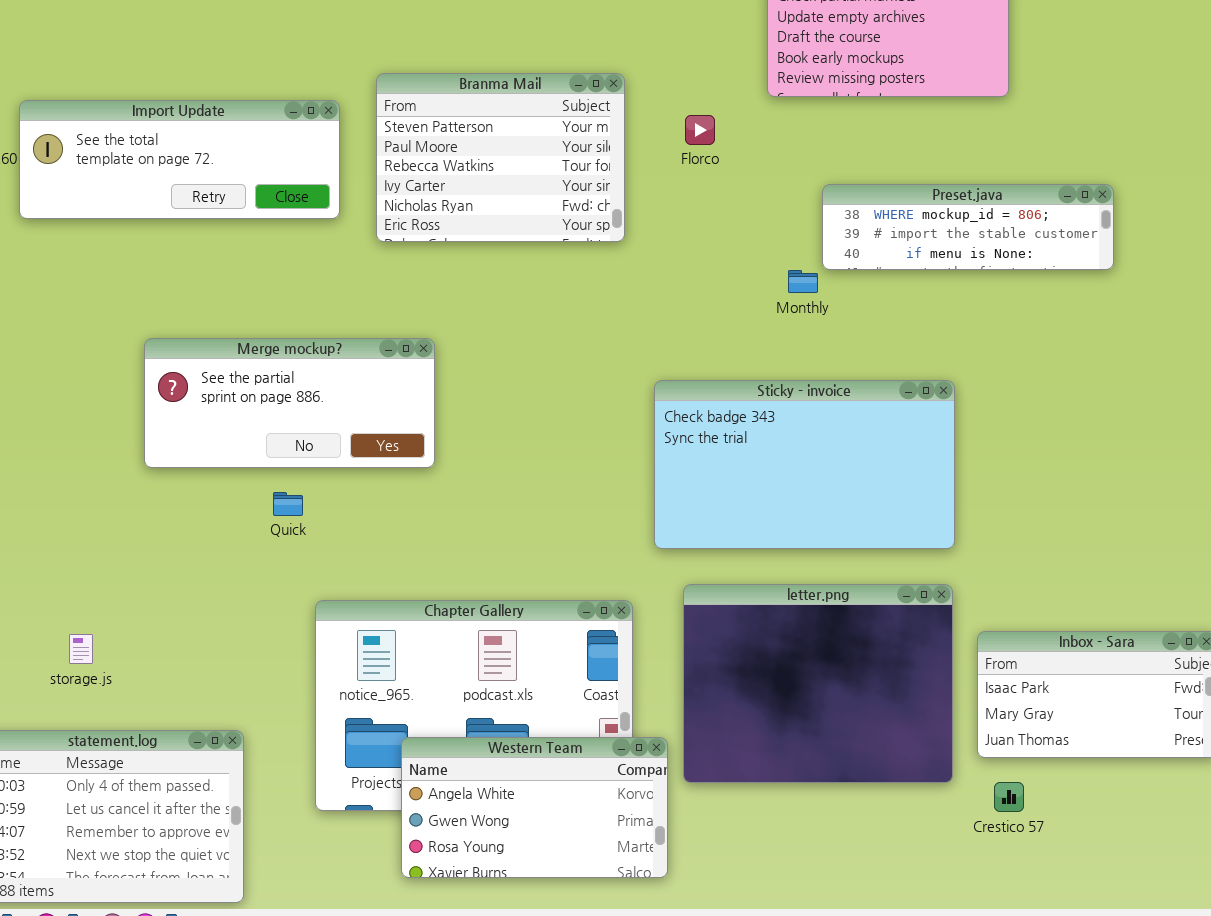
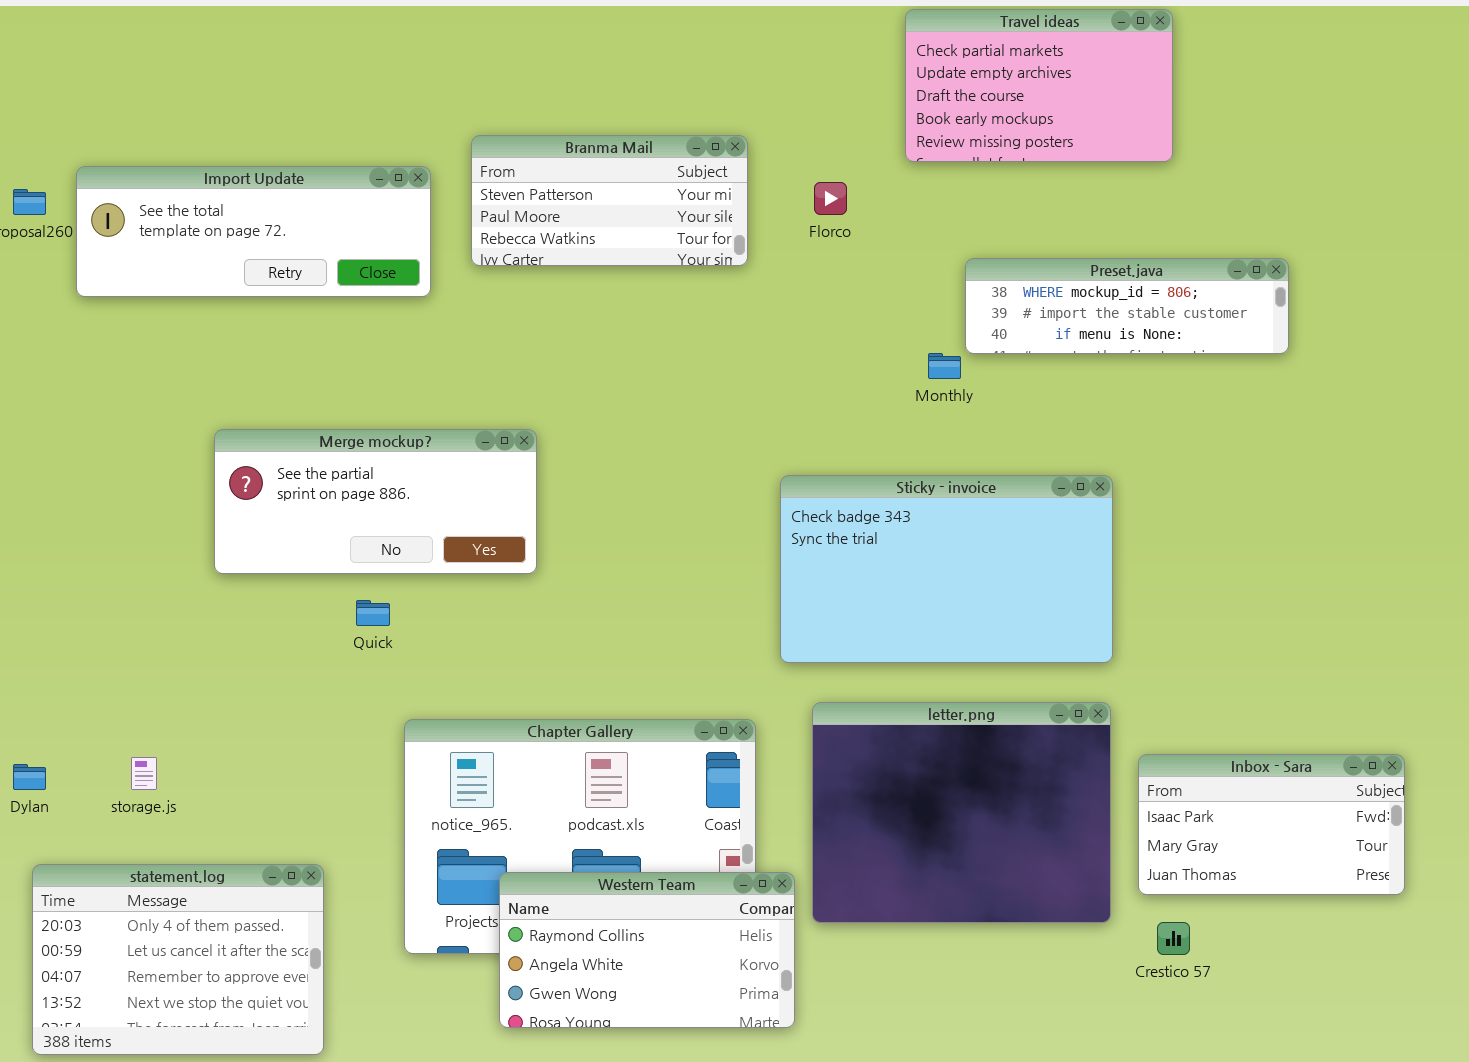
Branma Mail: [376,73,625,242] -> [471,135,748,266], resized
Western Team: [401,737,668,878] -> [499,872,795,1028], scrolled up 1 row

